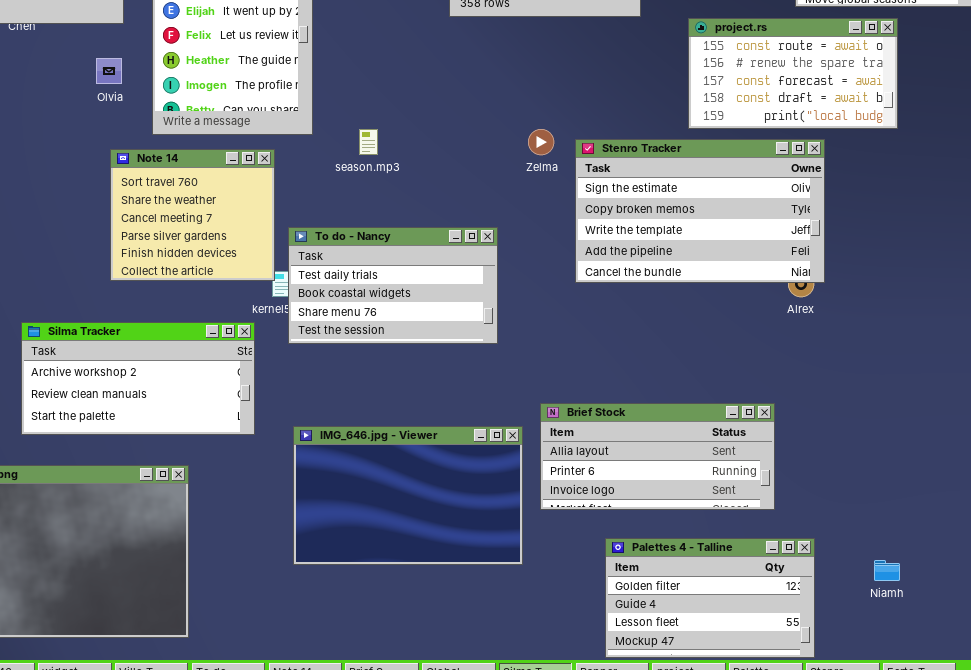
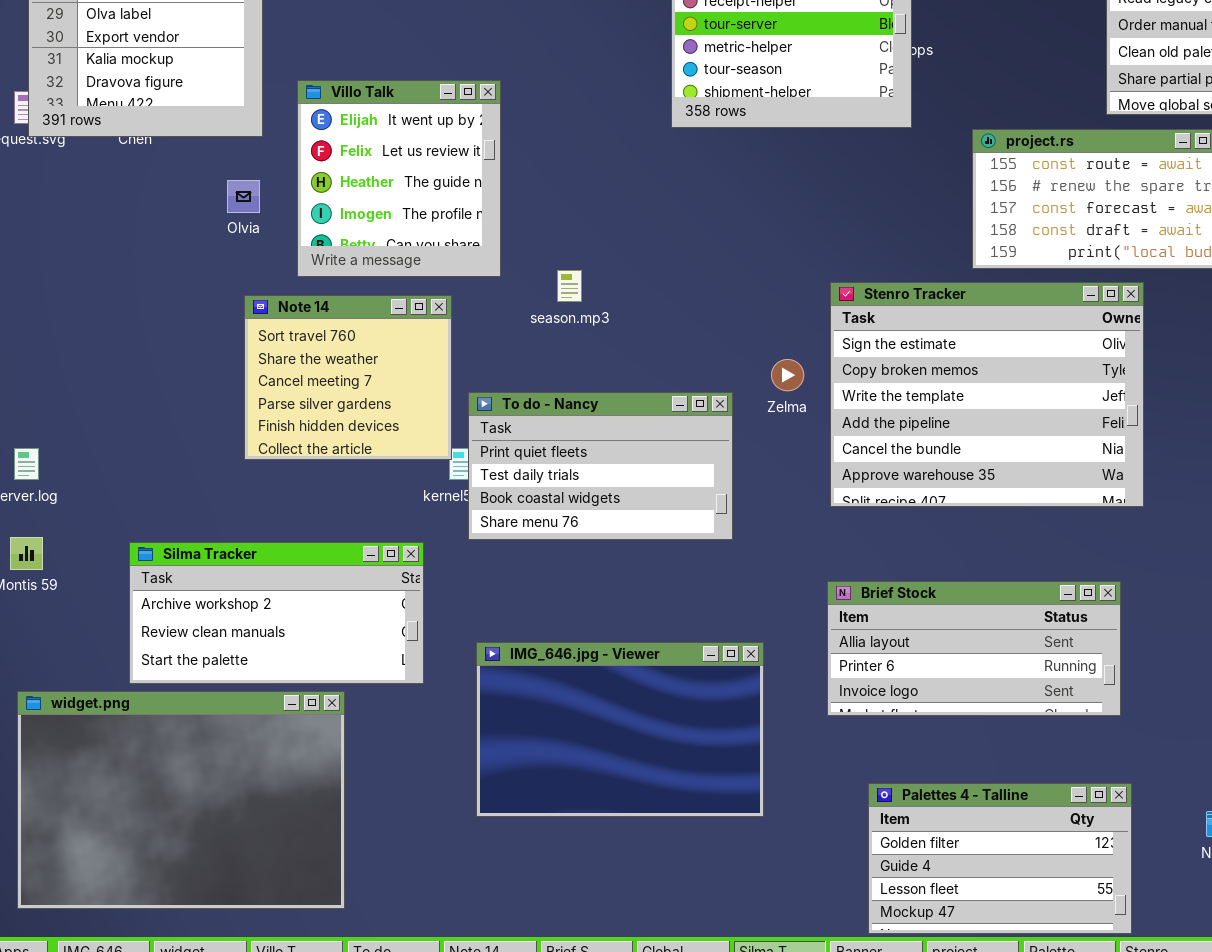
Zelma: [528,129,554,155] -> [771,359,804,391], moved
Stenro Tracker: [575,139,825,283] -> [830,282,1144,507], resized
To do - Nancy: [288,227,498,344] -> [468,392,733,540], scrolled up 1 row
Silma Tracker: [21,322,255,435] -> [129,542,424,684], moved
Brief Stock: [540,403,775,510] -> [827,581,1121,716], moved

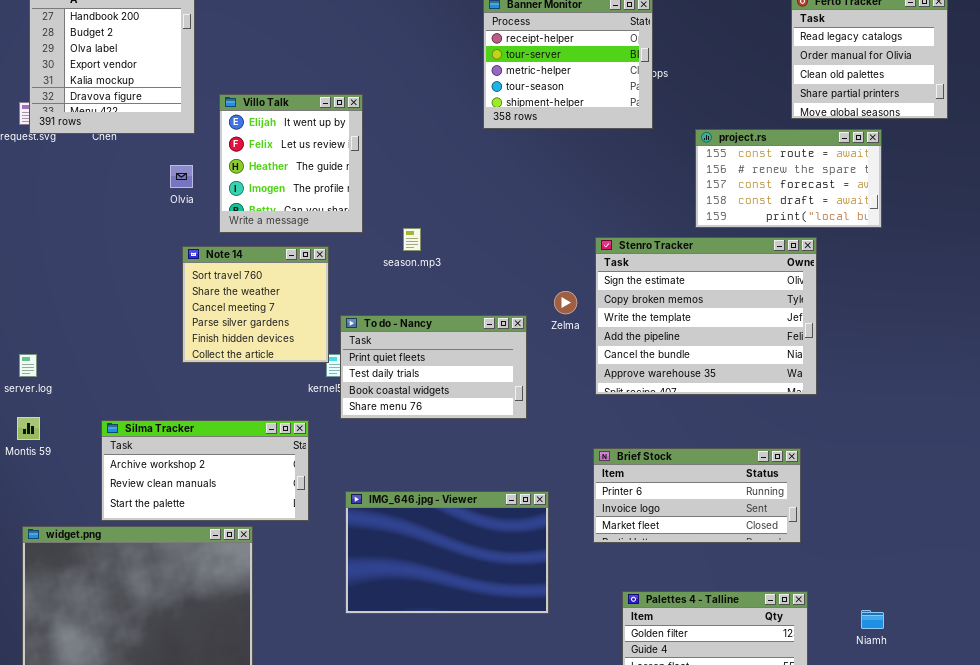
Brief Stock: [827,581,1121,716] -> [593,448,801,543], scrolled down 1 row

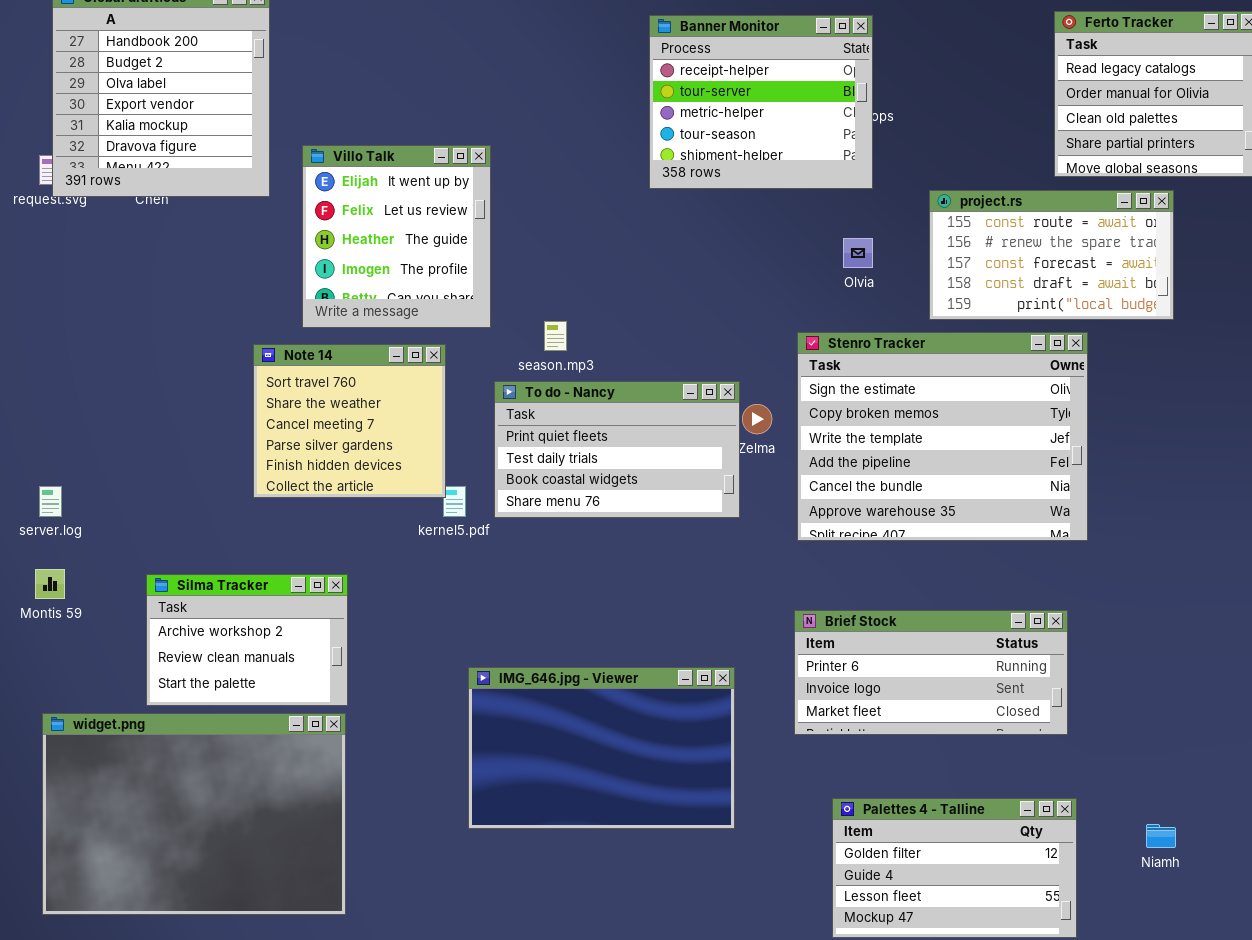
Olvia: [170,165,193,188] -> [843,238,873,268], moved
To do - Nancy: [340,315,527,419] -> [494,381,740,518], moved
Silma Tracker: [101,420,309,521] -> [146,574,348,706], resized

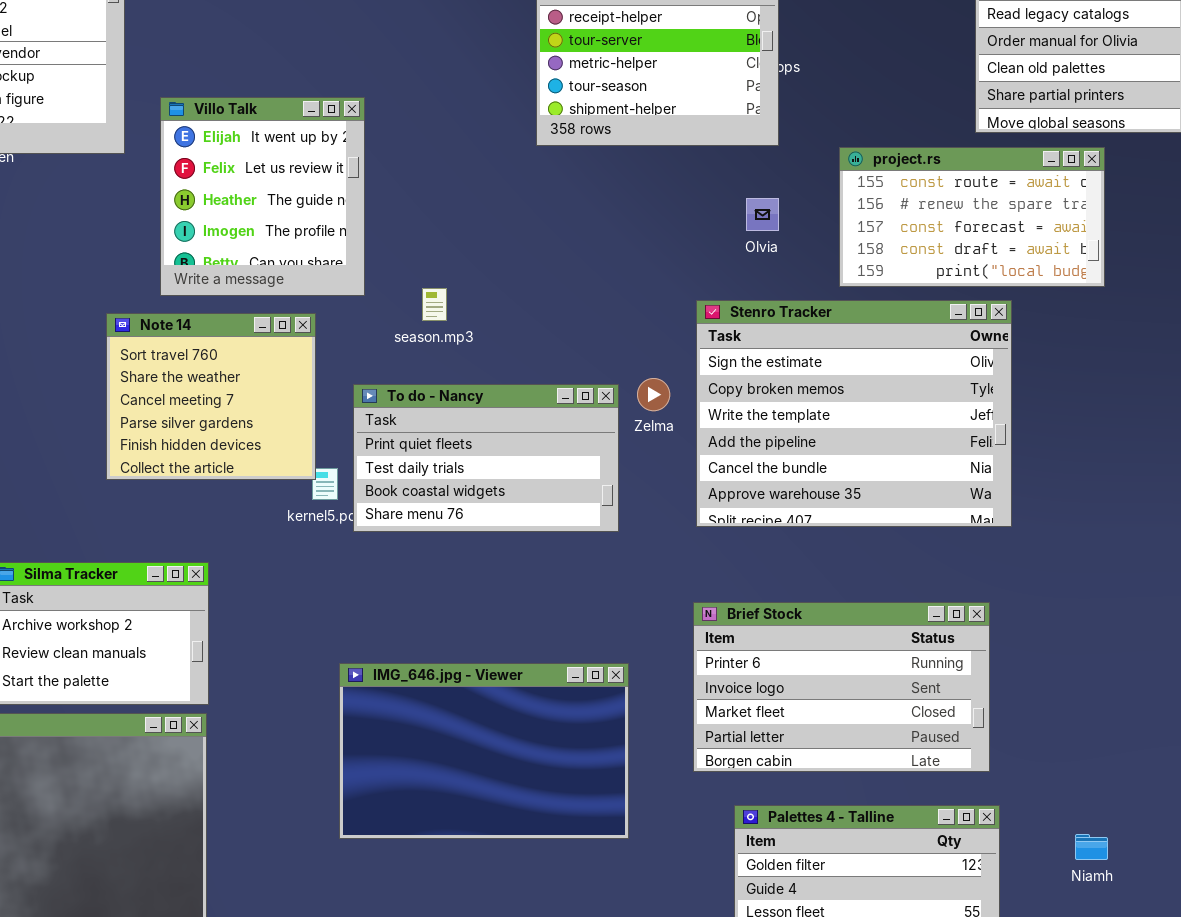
To do - Nancy: [494,381,740,518] -> [353,384,619,532], moved
Brief Stock: [794,610,1068,735] -> [693,602,990,772], resized

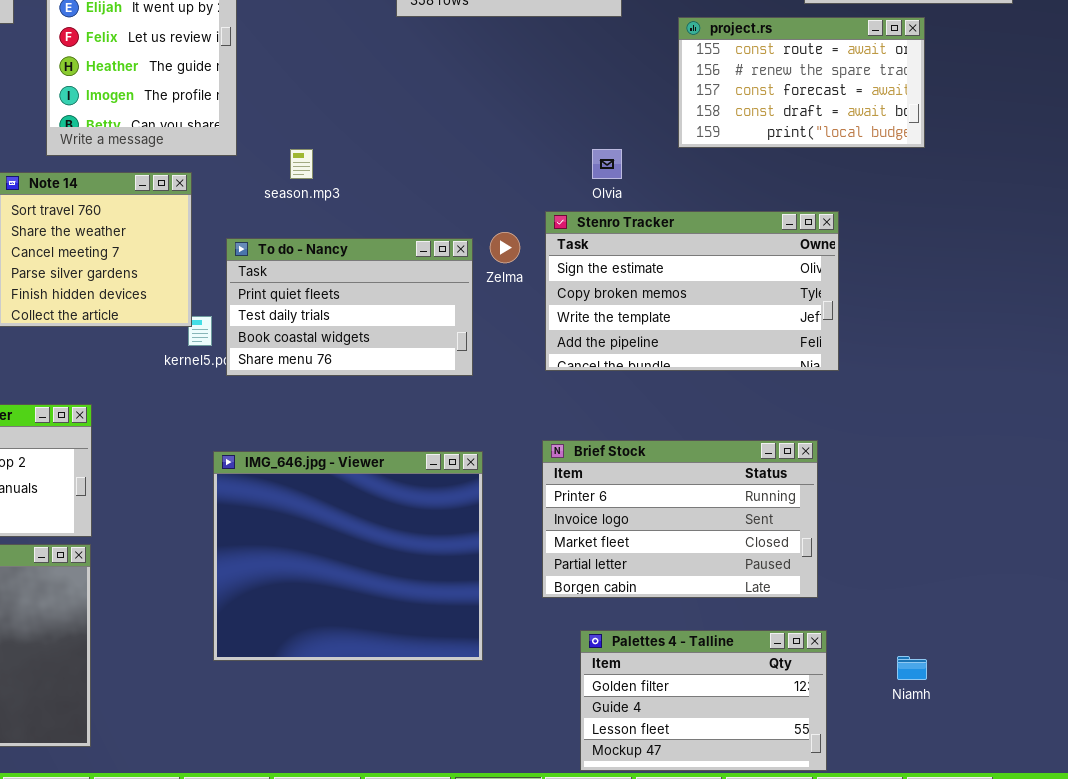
Olvia: [746,198,779,231] -> [592,149,622,179], moved
Stenro Tracker: [696,300,1012,527] -> [545,211,839,371], resized
IMG_646.jpg - Viewer: [339,663,629,839] -> [213,451,483,661], resized

